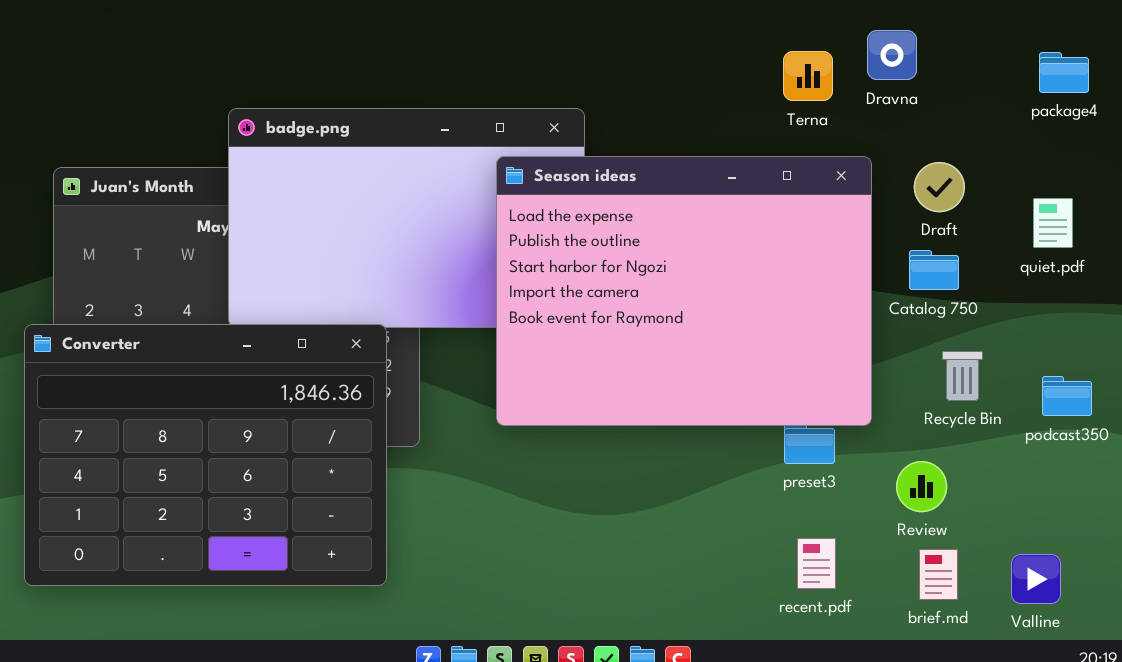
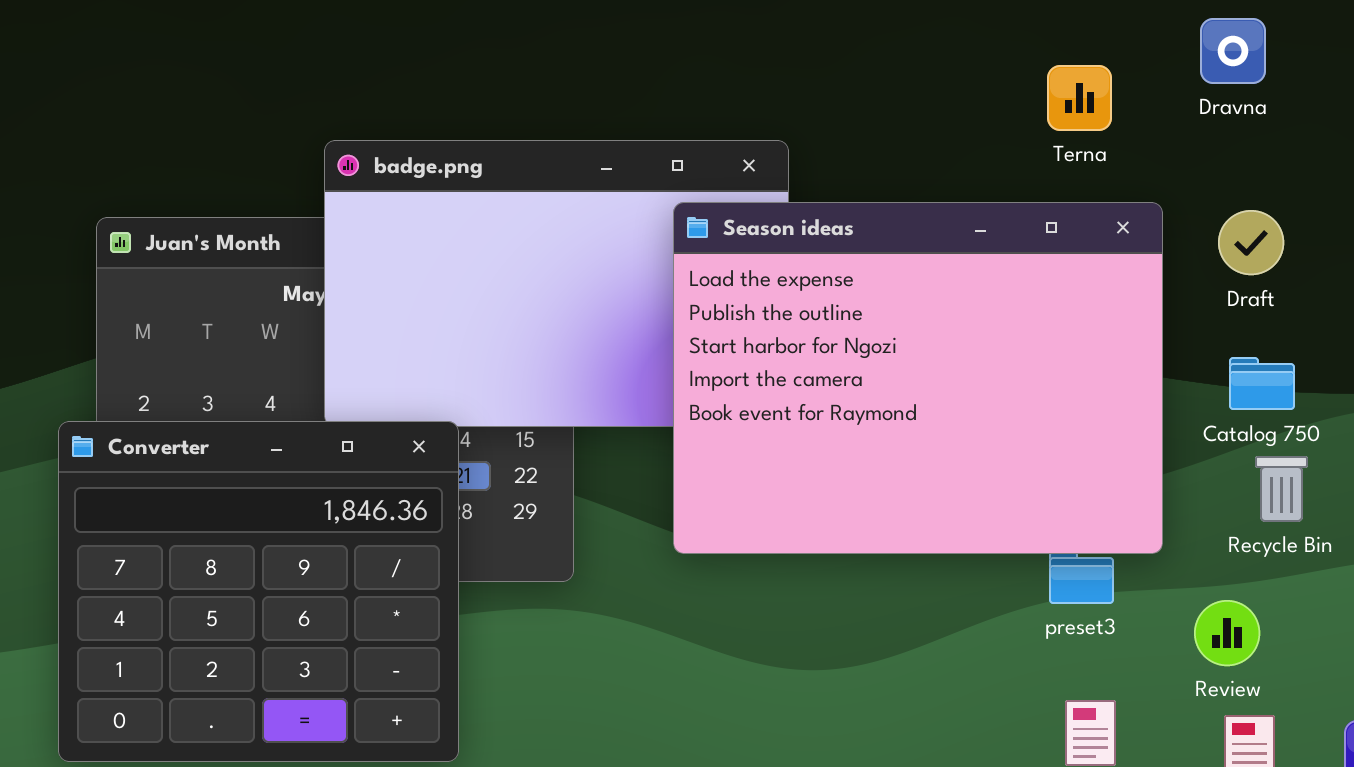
Dravna: [867,30,917,80] -> [1200,18,1266,84], moved
Catalog 750: [909,250,959,290] -> [1229,357,1295,410], moved
Converter: [24,324,387,586] -> [58,421,459,762], resized

